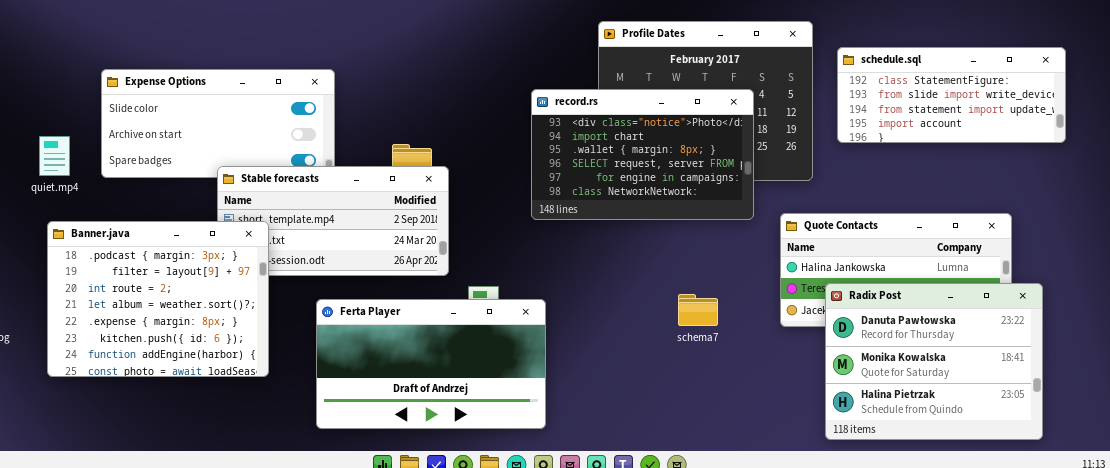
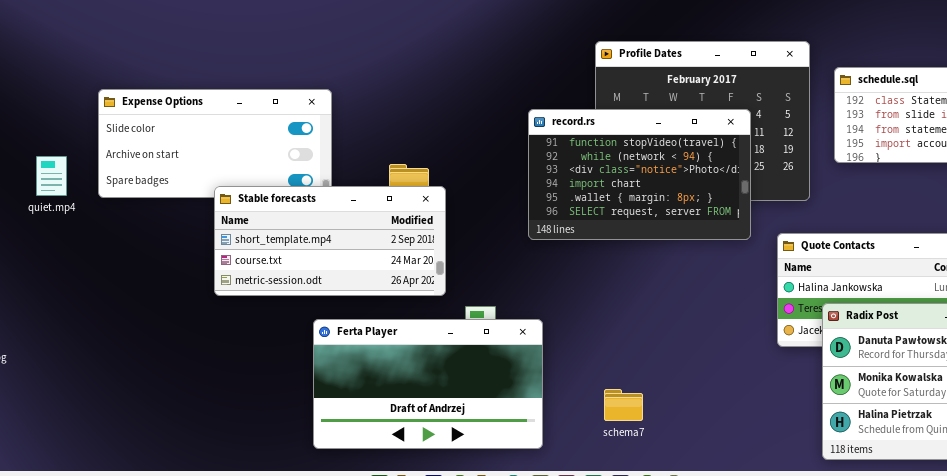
record.rs: [531,89,754,220] -> [528,109,751,240], scrolled up 2 rows
Banner.java: [47,221,269,377] -> none, closed
schema7: [678,294,718,326] -> [604,389,643,421], moved

